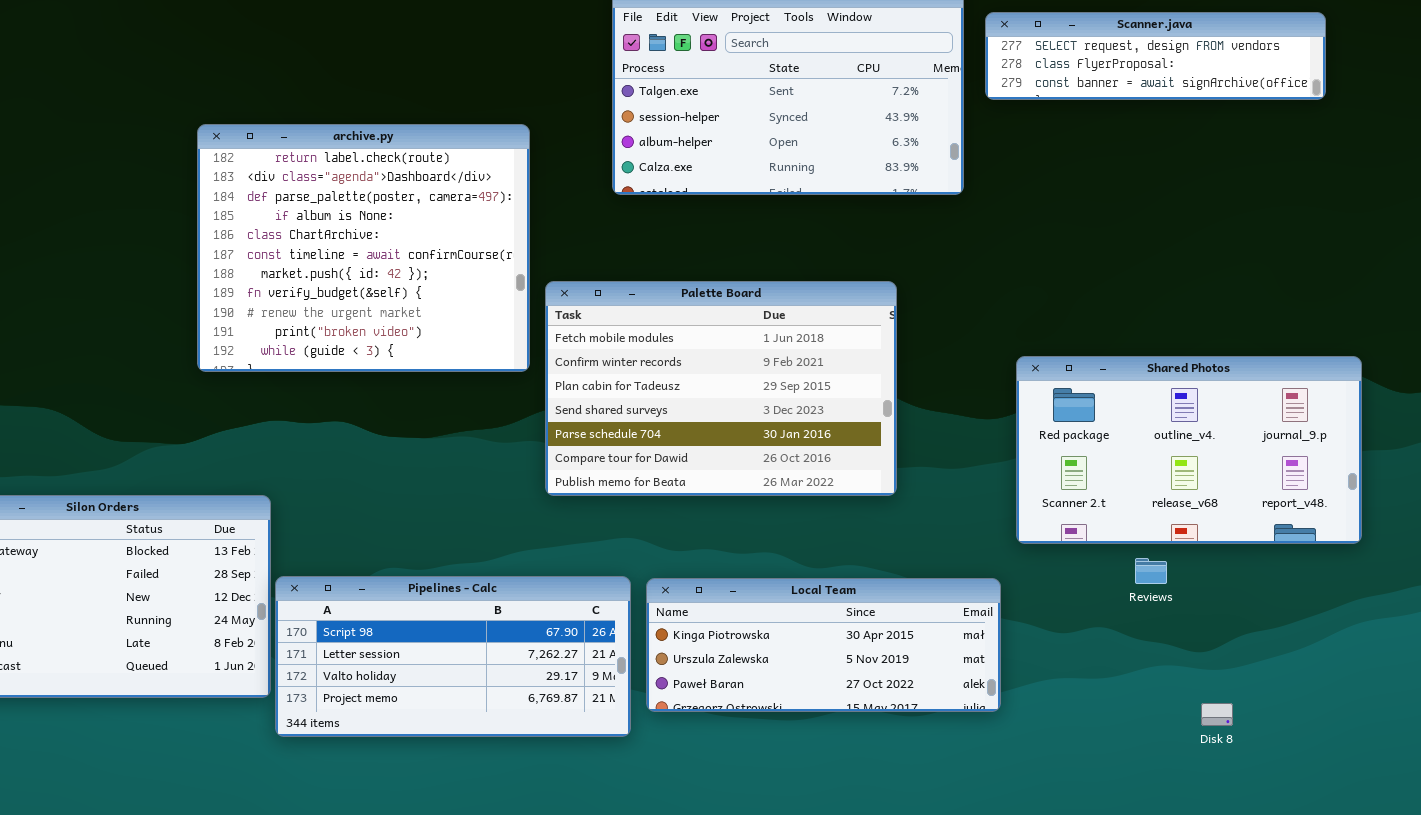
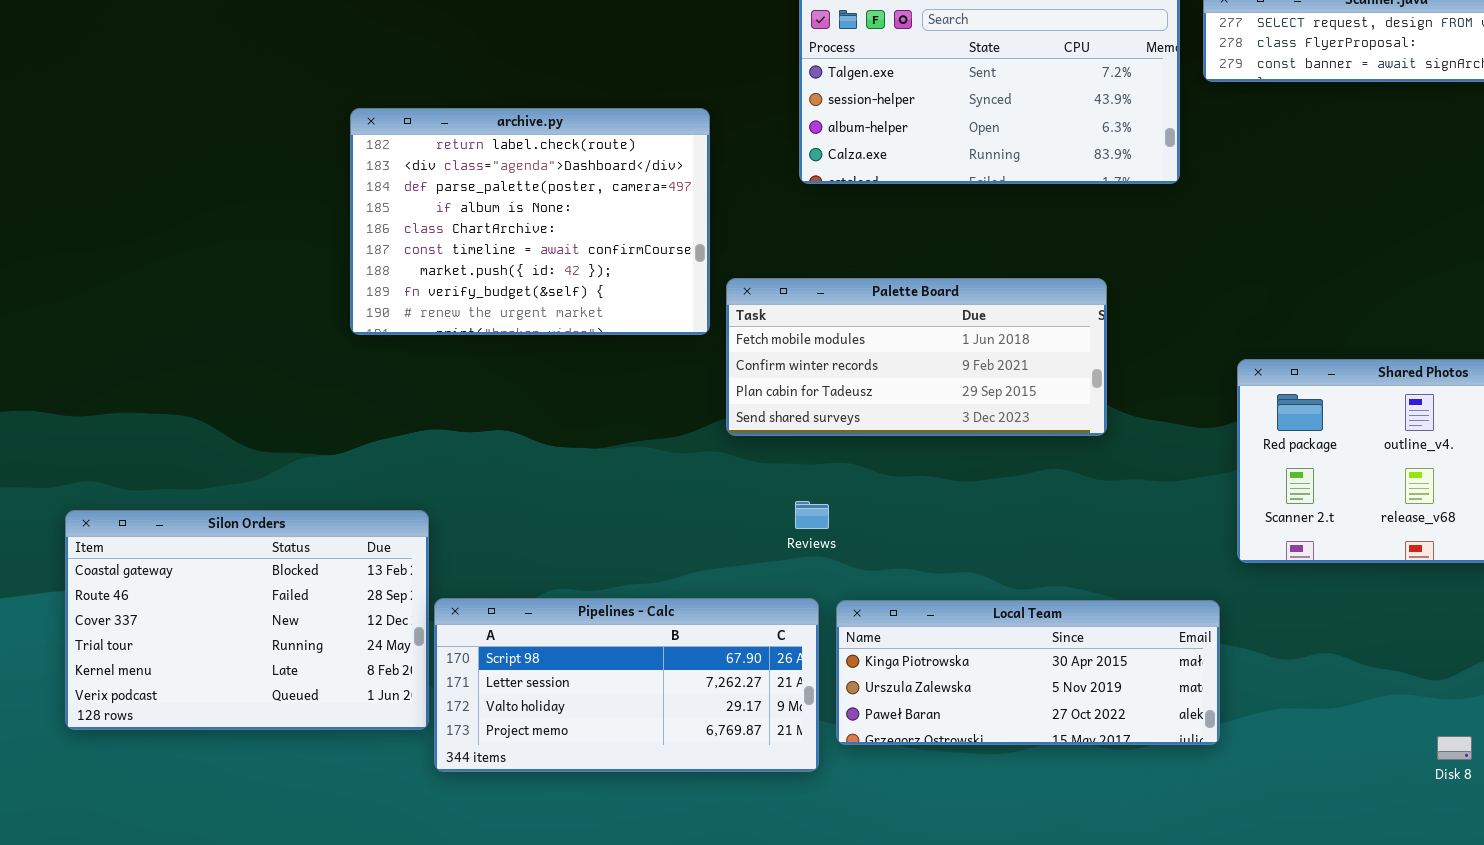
archive.py: [197,124,530,372] -> [350,108,710,335], resized
Palette Board: [545,281,897,496] -> [726,278,1107,436], resized
Reviews: [1135,558,1167,584] -> [795,501,829,529], moved

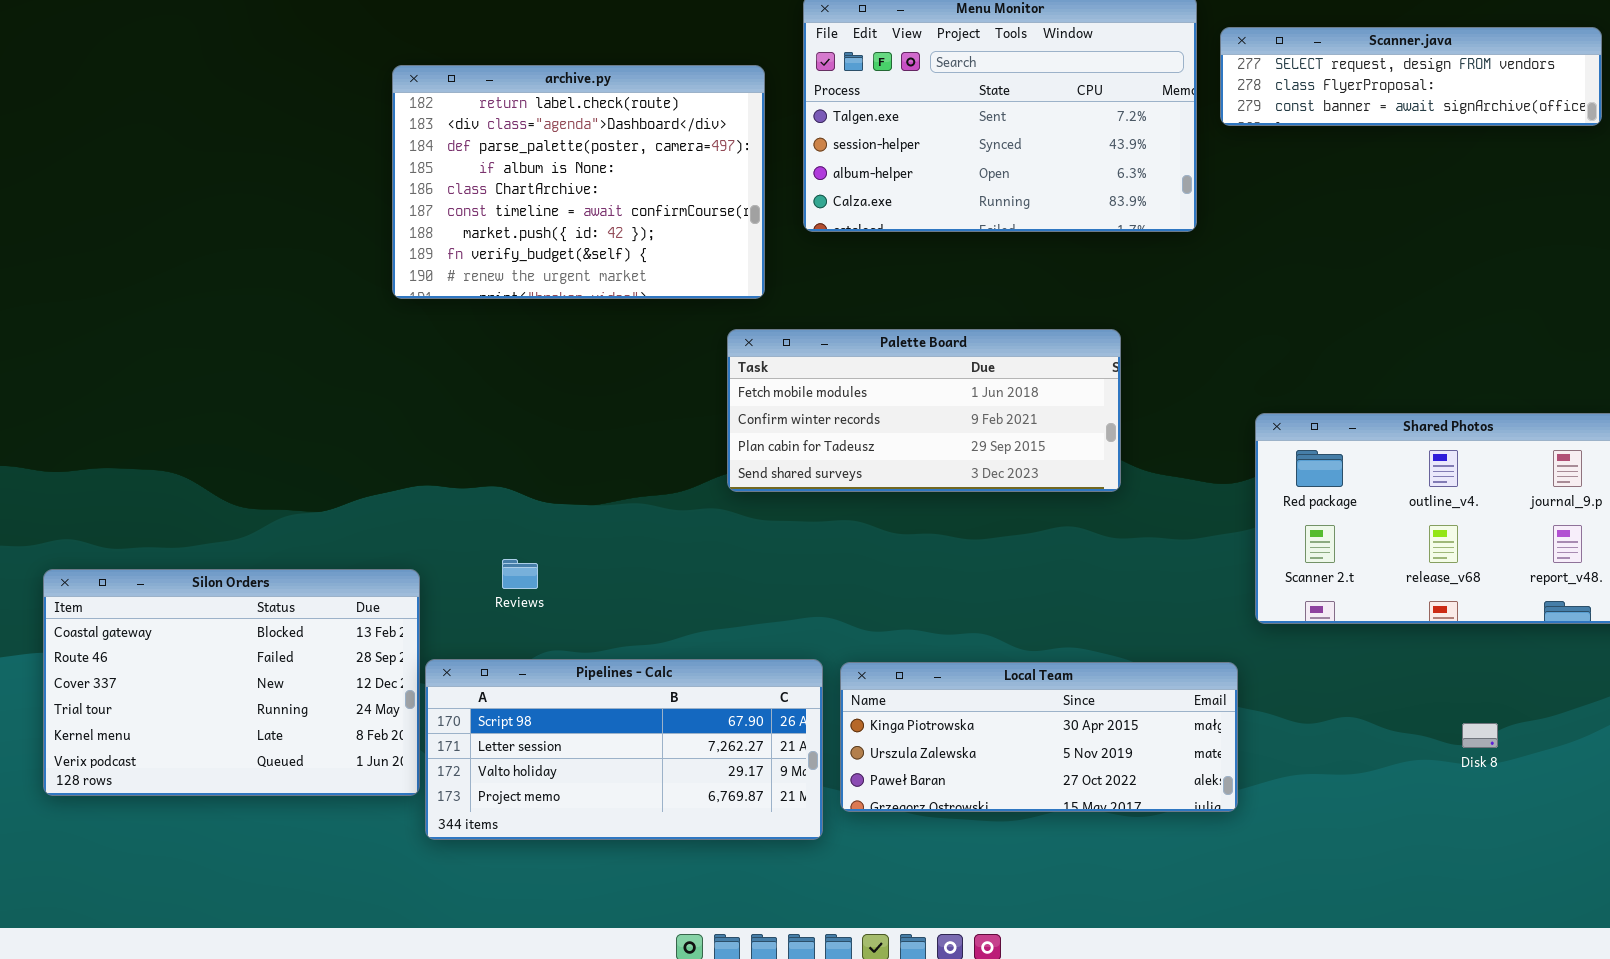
archive.py: [350,108,710,335] -> [392,65,765,299], moved
Reviews: [795,501,829,529] -> [502,559,538,589], moved
Disk 8: [1437,736,1472,760] -> [1462,723,1498,748], moved

